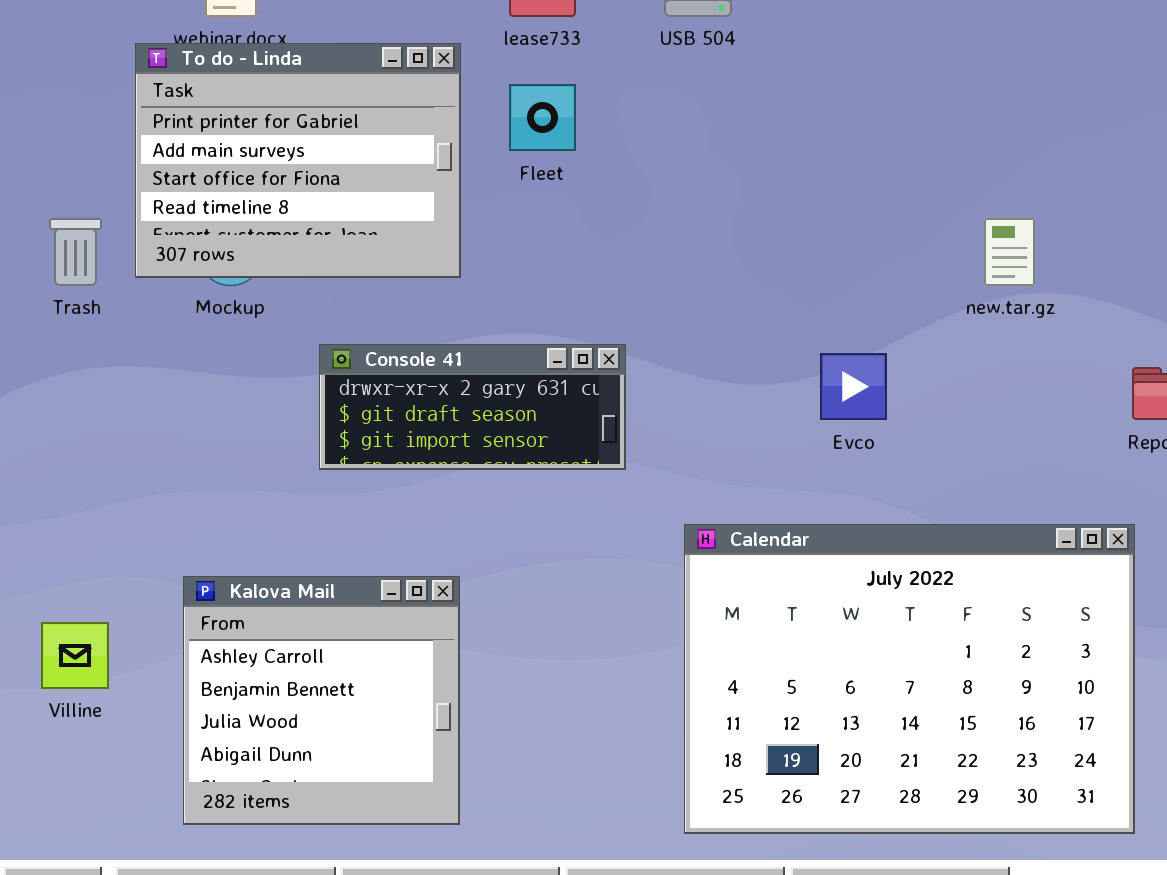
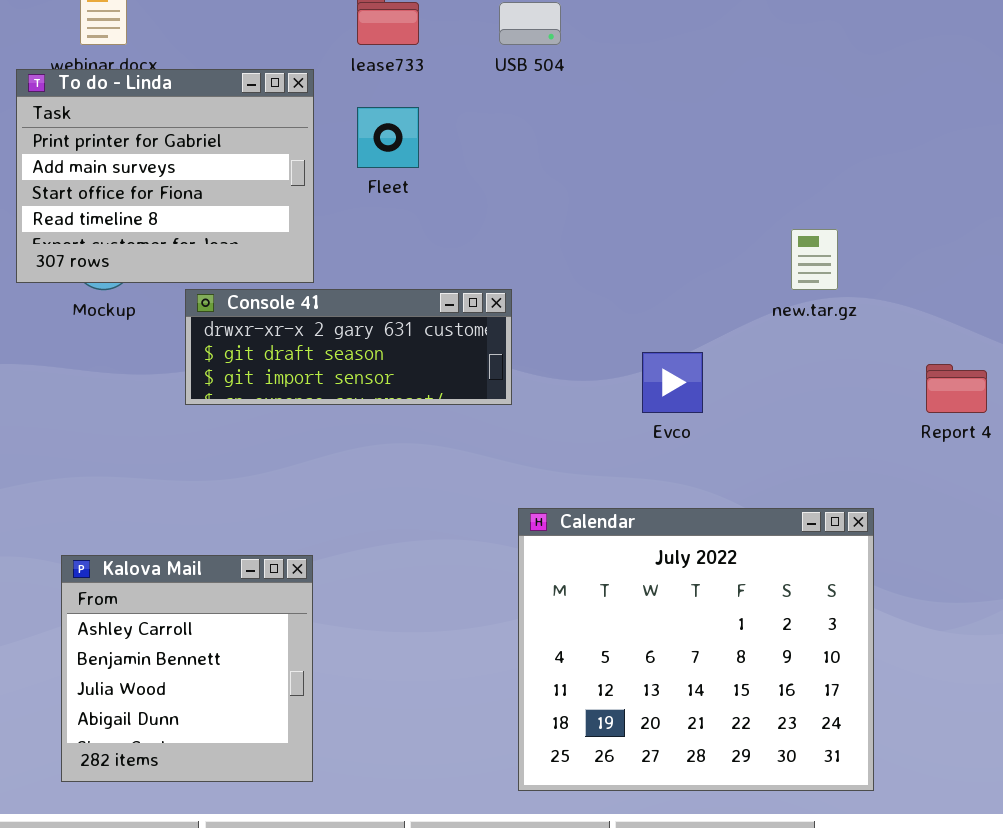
Console 41: [319,344,626,470] -> [185,289,512,405], moved, resized
Calendar: [684,524,1135,834] -> [518,508,874,791], resized

